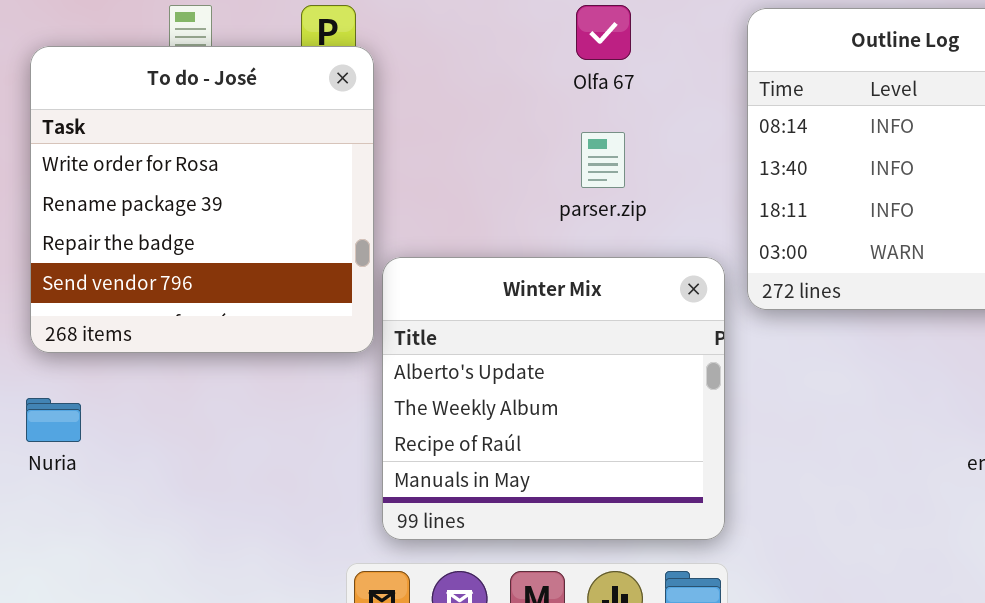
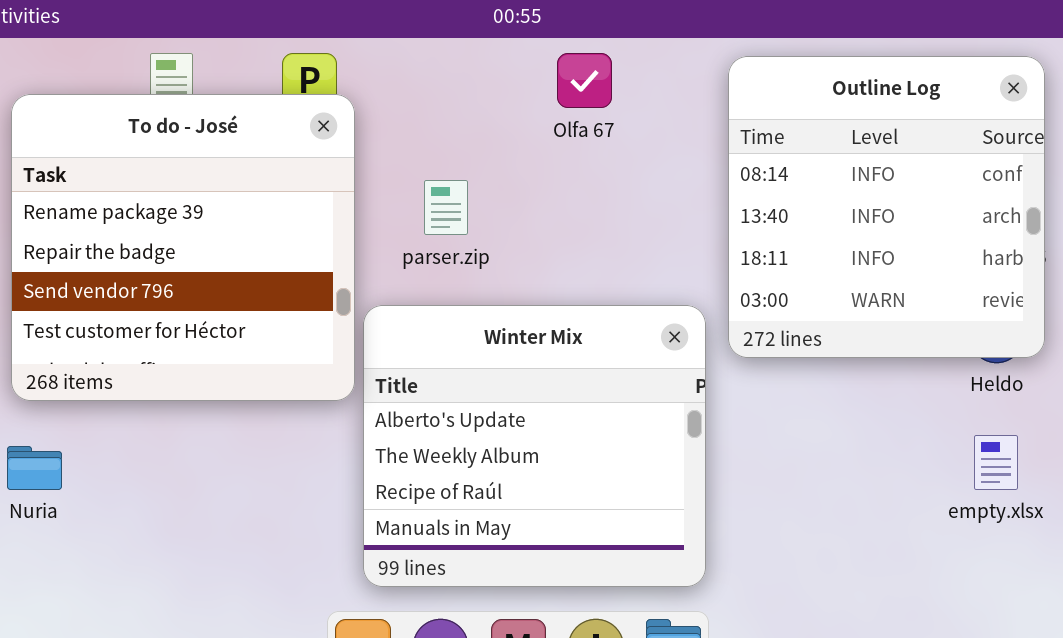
To do - José: [30,46,374,353] -> [11,94,355,401], scrolled down 1 row
parser.zip: [581,132,625,188] -> [424,180,468,235], moved

